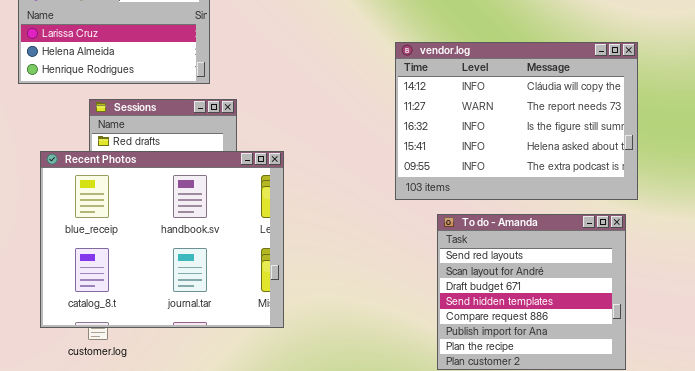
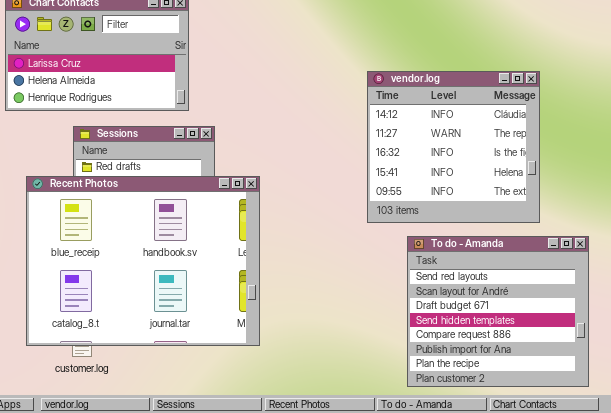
vendor.log: [395,42,638,200] -> [367,71,540,223], resized

